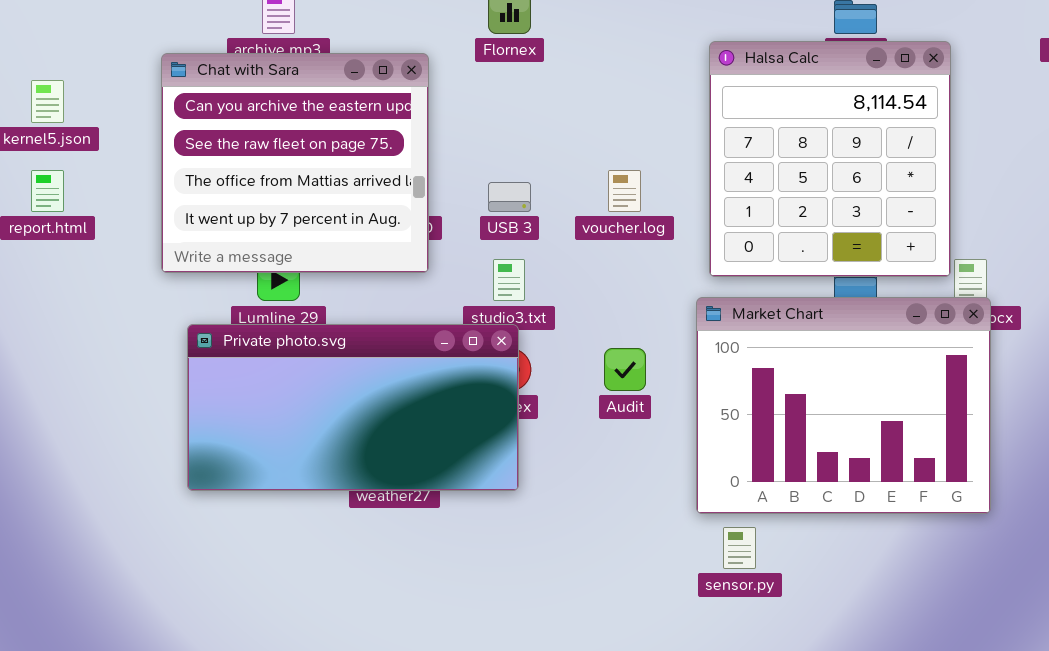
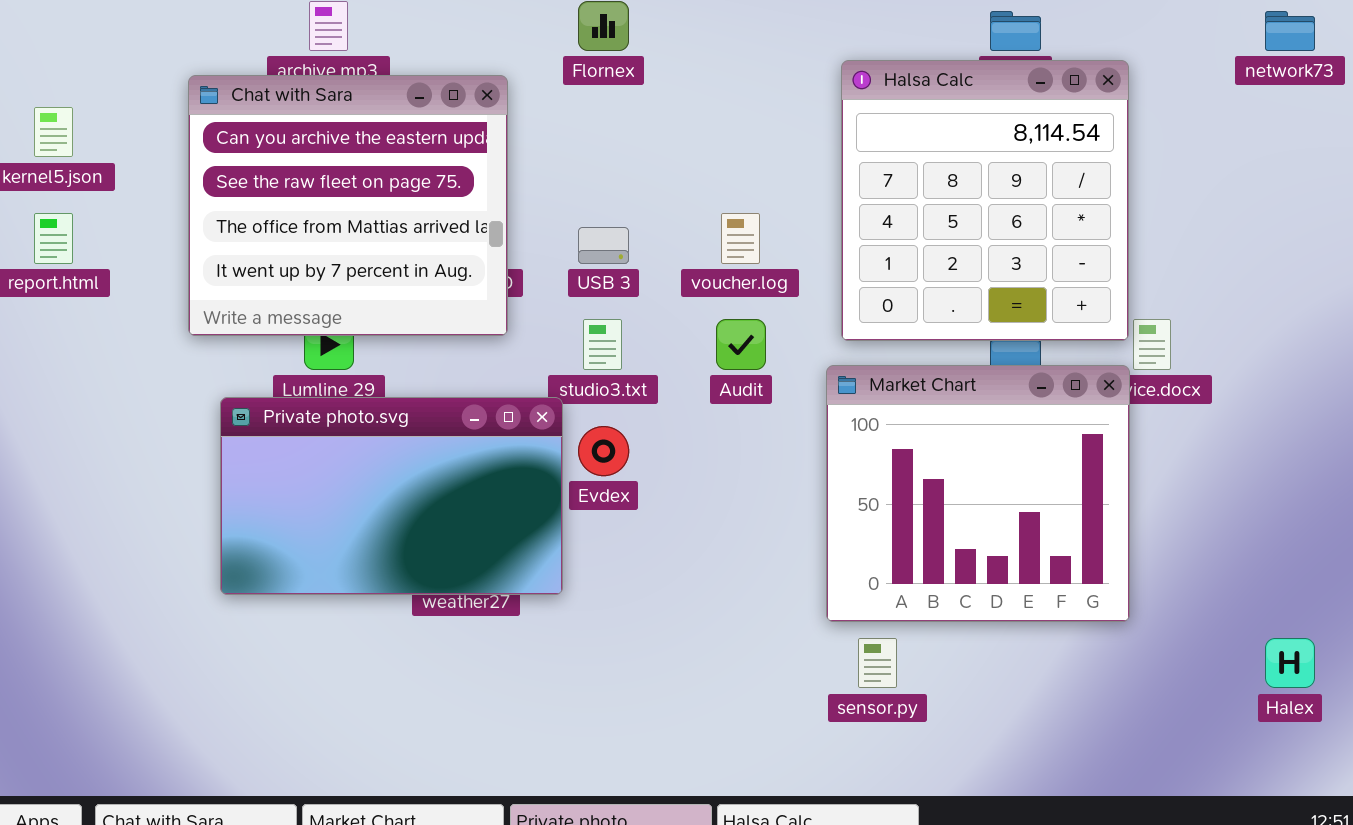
Market Chart: [696,297,991,514] -> [826,365,1130,622], resized
Private photo.svg: [187,324,519,491] -> [220,397,563,595], resized
Audit: [604,348,646,391] -> [716,319,766,370], moved

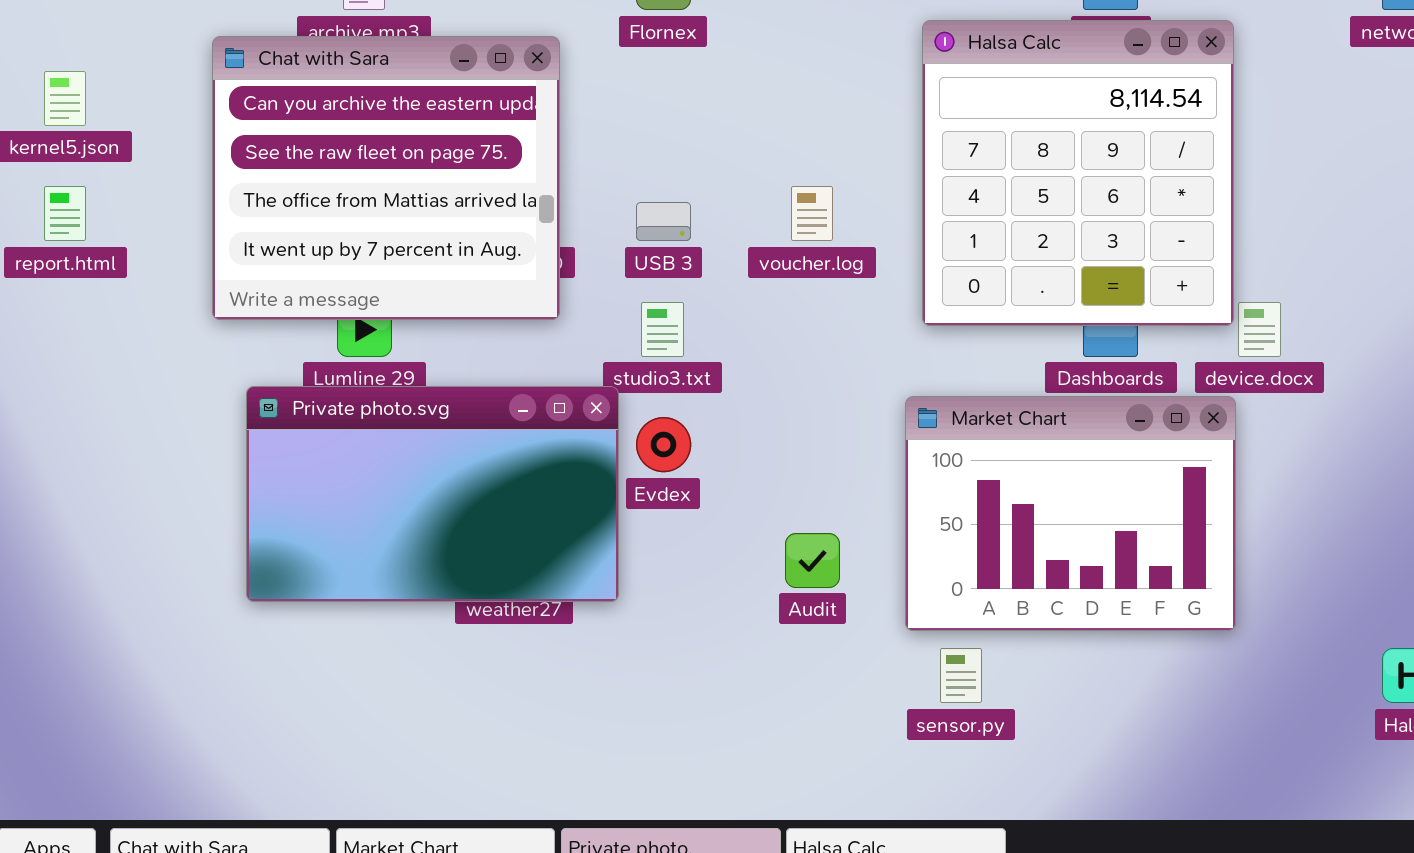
Audit: [716,319,766,370] -> [785,533,840,588], moved
Market Chart: [826,365,1130,622] -> [905,396,1236,631], resized

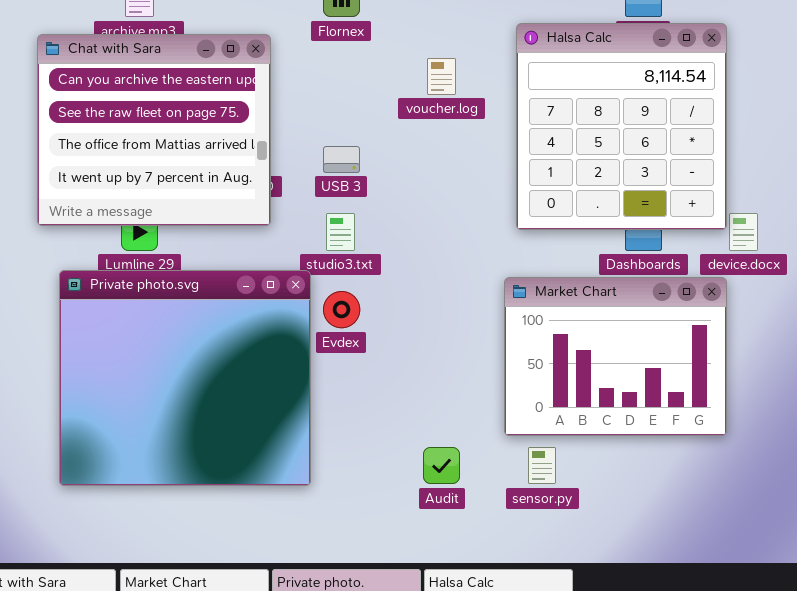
voucher.log: [791,186,833,241] -> [427,58,456,95], moved
Private photo.svg: [246,386,619,602] -> [59,270,311,486], resized
Audit: [785,533,840,588] -> [423,447,460,484], moved

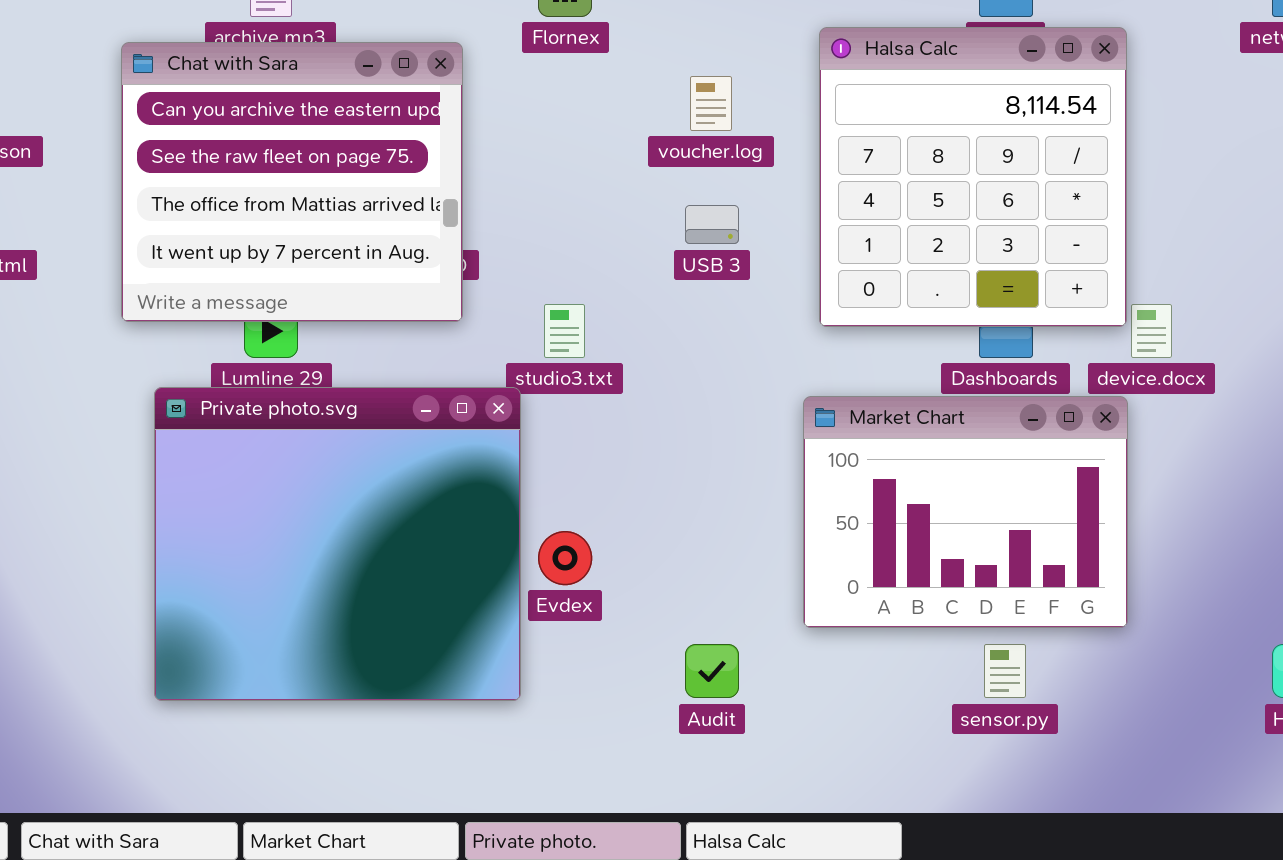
USB 3: [323,146,360,173] -> [685,205,739,244], moved
Evdex: [323,291,360,328] -> [538,531,592,585], moved
sensor.py: [528,447,556,484] -> [984,644,1026,698], moved

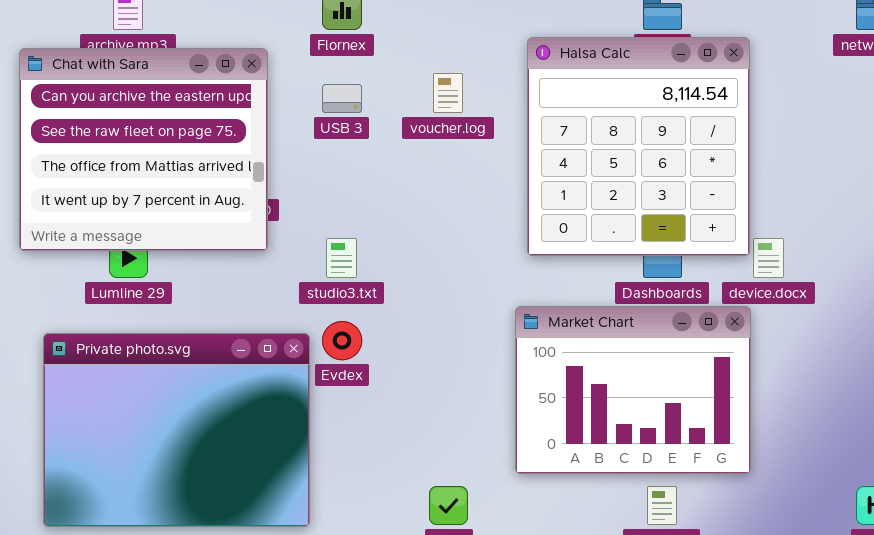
USB 3: [685,205,739,244] -> [322,84,362,113], moved
Private photo.svg: [154,387,521,701] -> [43,333,310,527], resized
Evdex: [538,531,592,585] -> [322,321,362,360], moved

